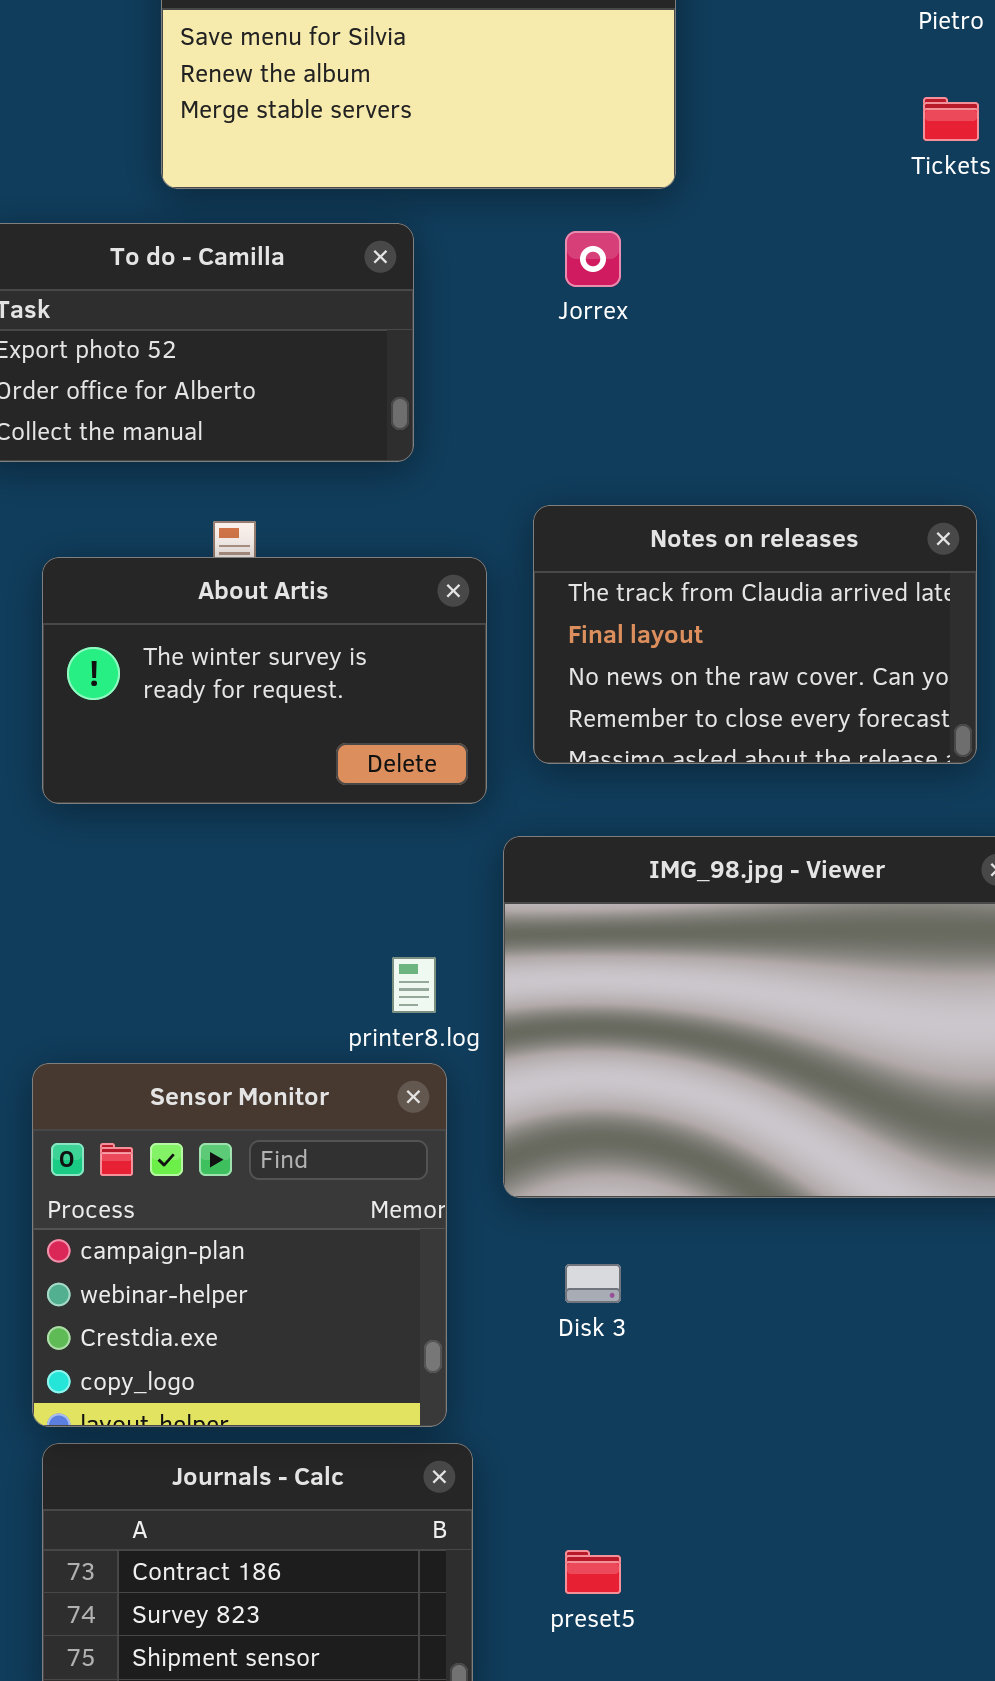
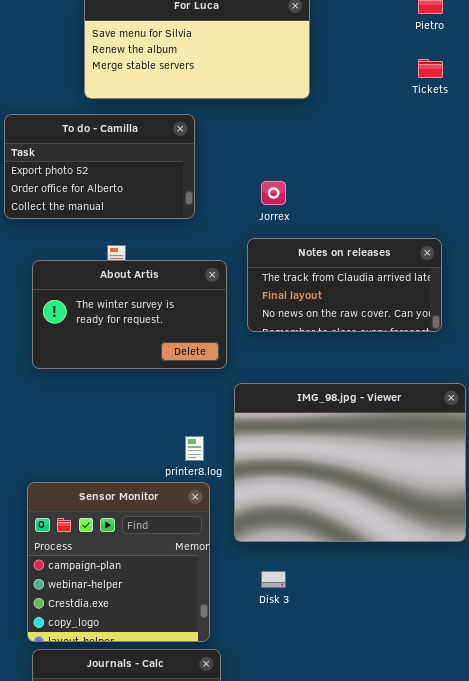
Jorrex: [565,231,621,287] -> [261,181,286,205], moved
Notes on releases: [533,505,977,764] -> [247,238,442,332], resized

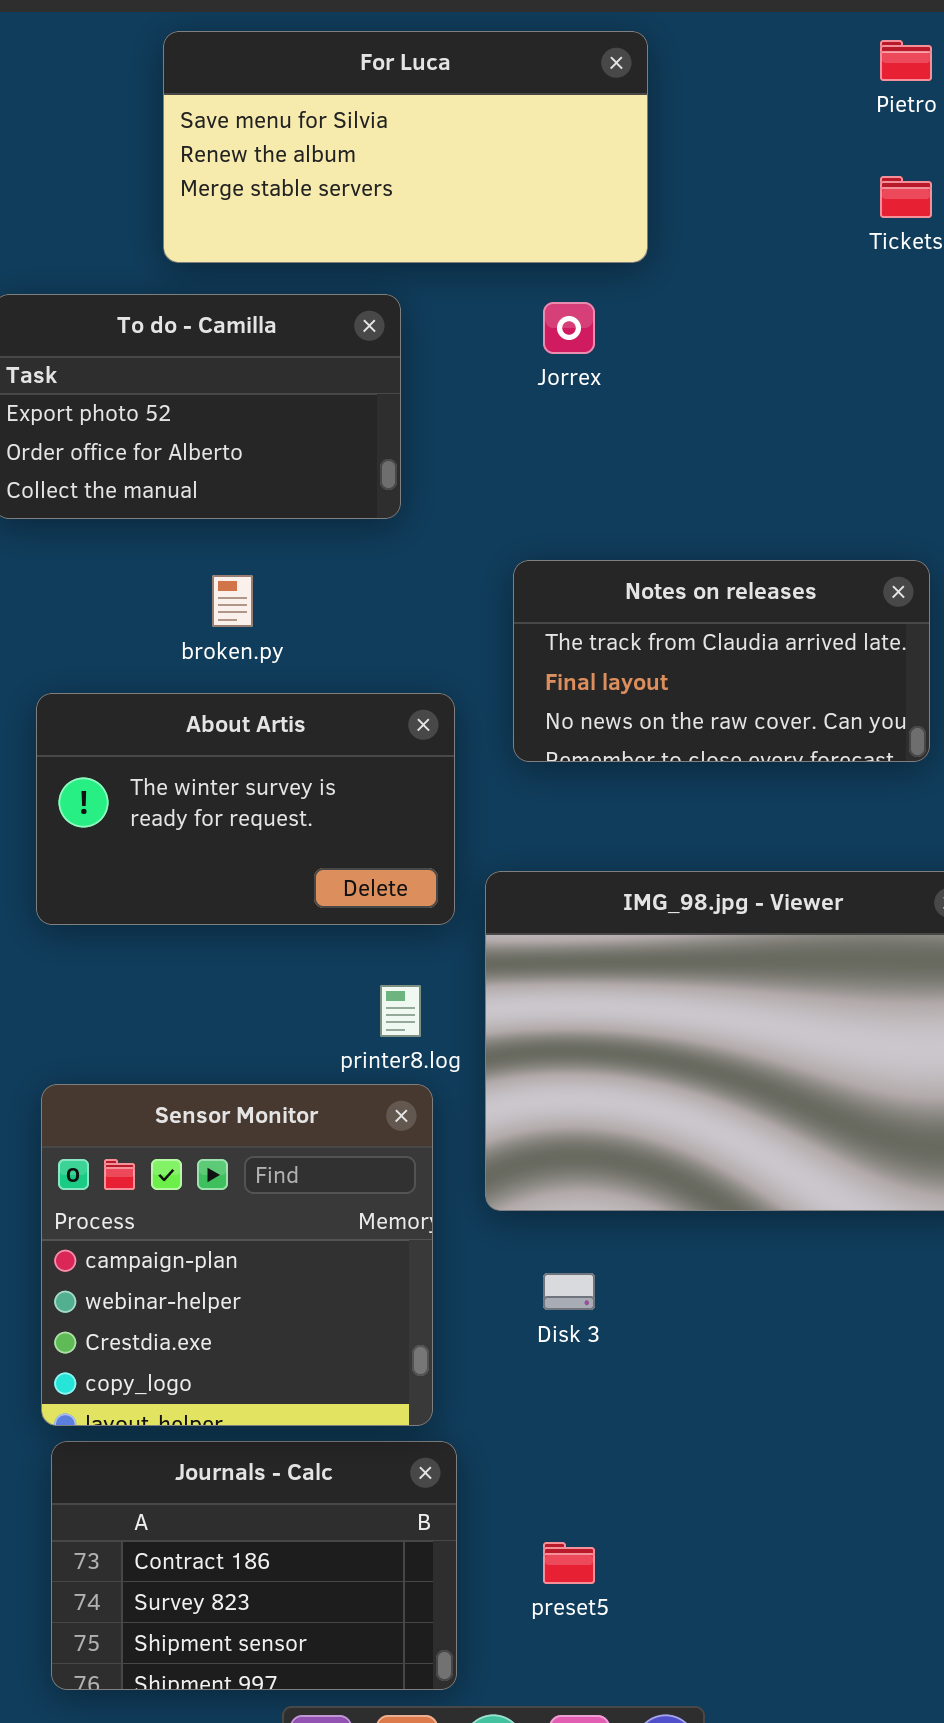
Jorrex: [261,181,286,205] -> [543,302,595,354], moved
About Artis: [32,260,227,369] -> [36,693,455,925], moved

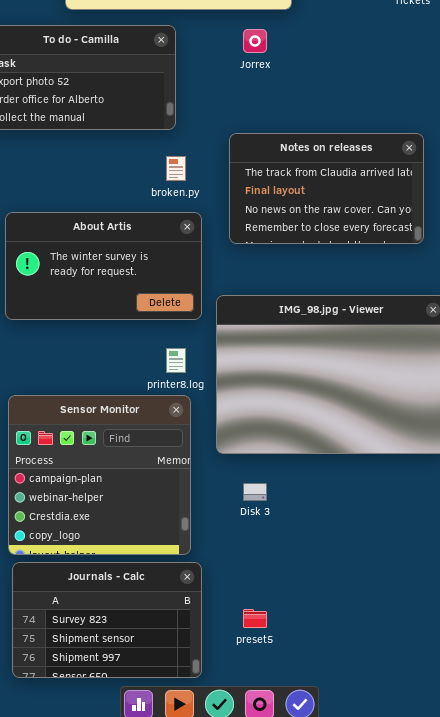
Notes on releases: [513,560,930,762] -> [229,133,424,244], resized
broken.py: [212,575,253,627] -> [166,156,186,181], moved
Journals - Calc: [51,1441,457,1690] -> [12,562,202,678], scrolled down 1 row

